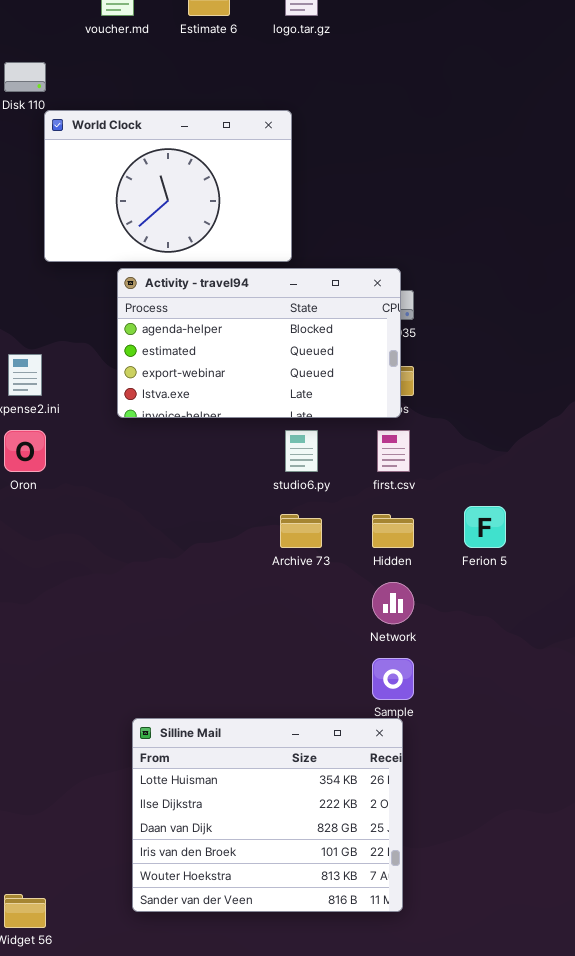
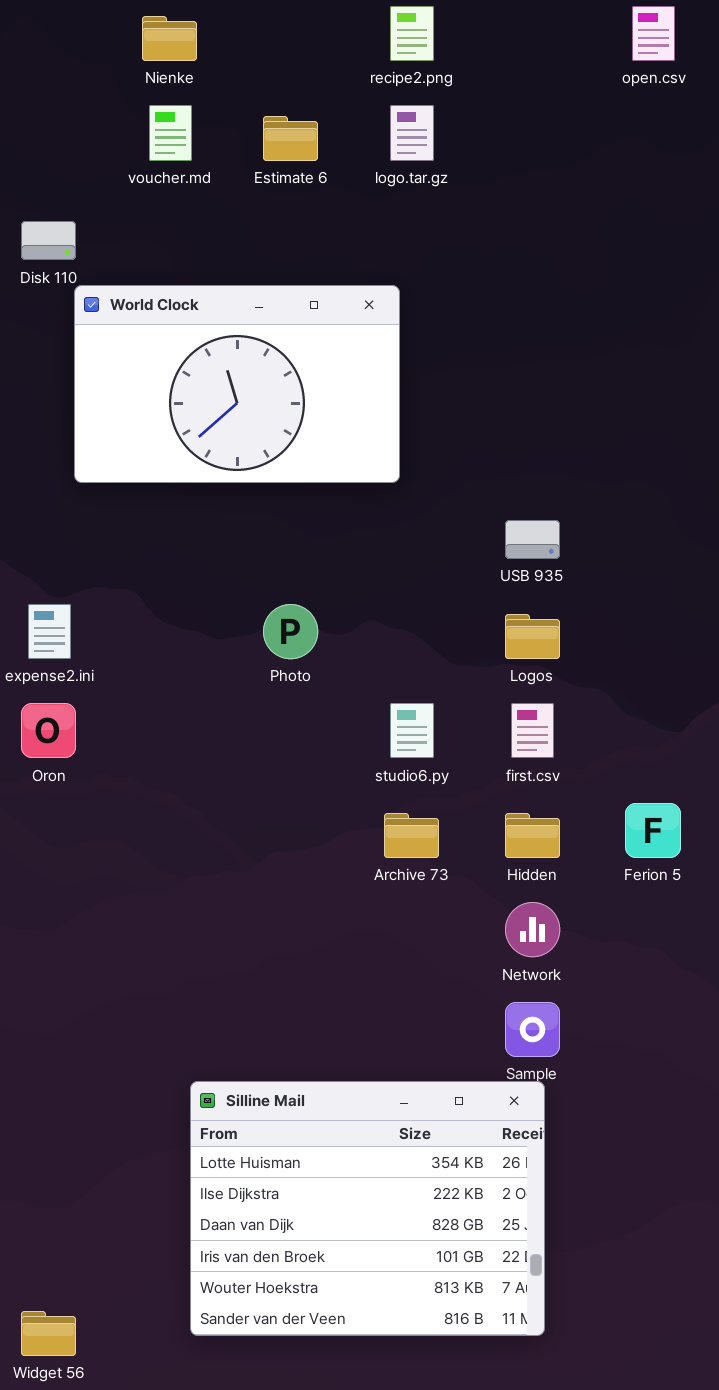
Activity - travel94: [117,268,401,418] -> none, closed

